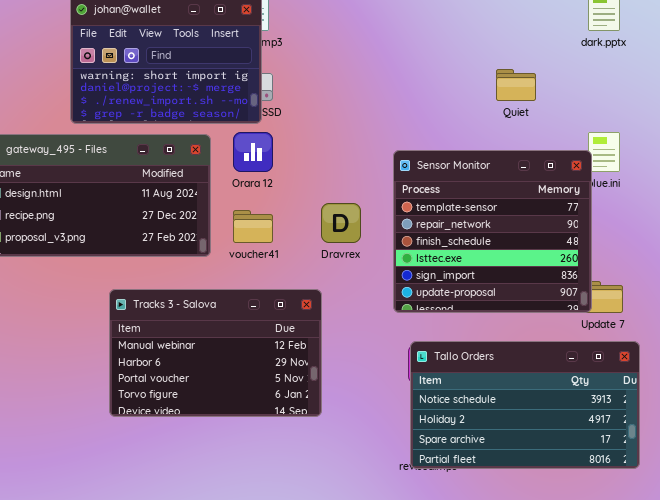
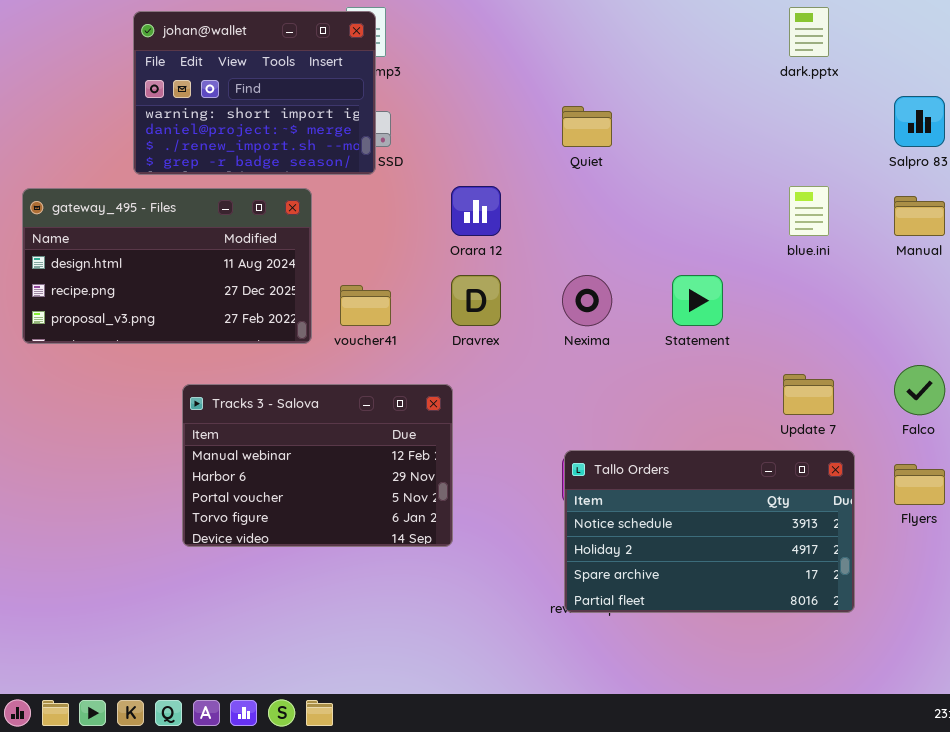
Quiet: [496,69,536,101] -> [562,106,612,147], moved
Orara 12: [233,132,273,172] -> [451,186,501,236], moved
Sensor Monitor: [393,150,592,313] -> none, closed

